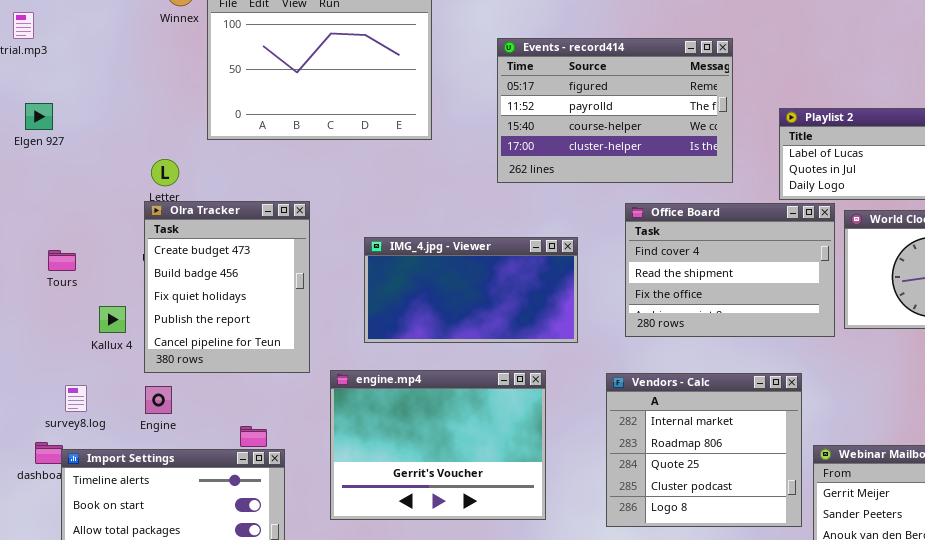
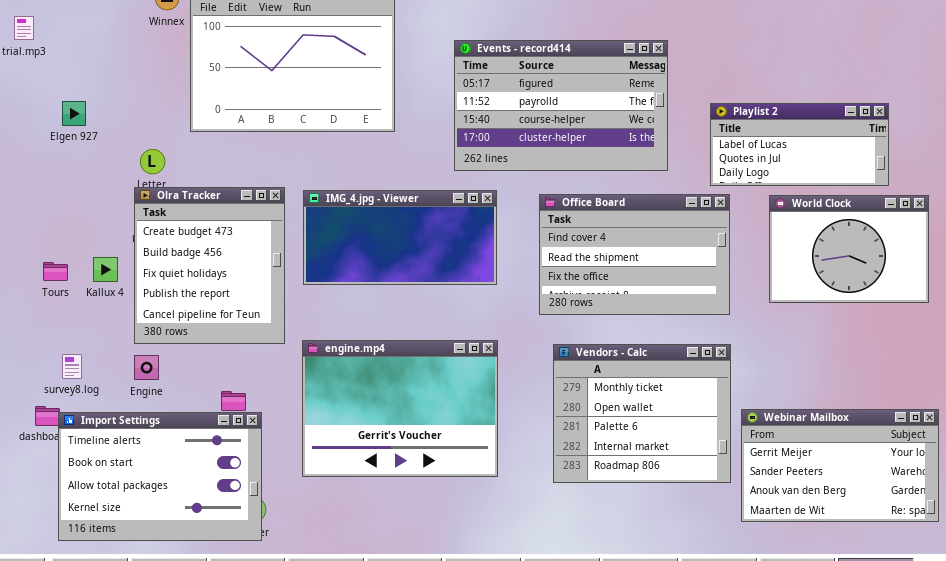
Elgen 927: [25,103,53,130] -> [62,101,86,126], moved
Office Board: [625,203,835,337] -> [539,194,730,315], moved
IMG_4.jpg - Viewer: [364,237,578,343] -> [303,190,497,285], moved
Tours: [48,250,76,271] -> [43,262,68,281], moved
Kallux 4: [99,306,126,333] -> [93,257,118,282], moved
Vendors - Calc: [606,373,802,527] -> [553,344,731,483], scrolled up 3 rows

